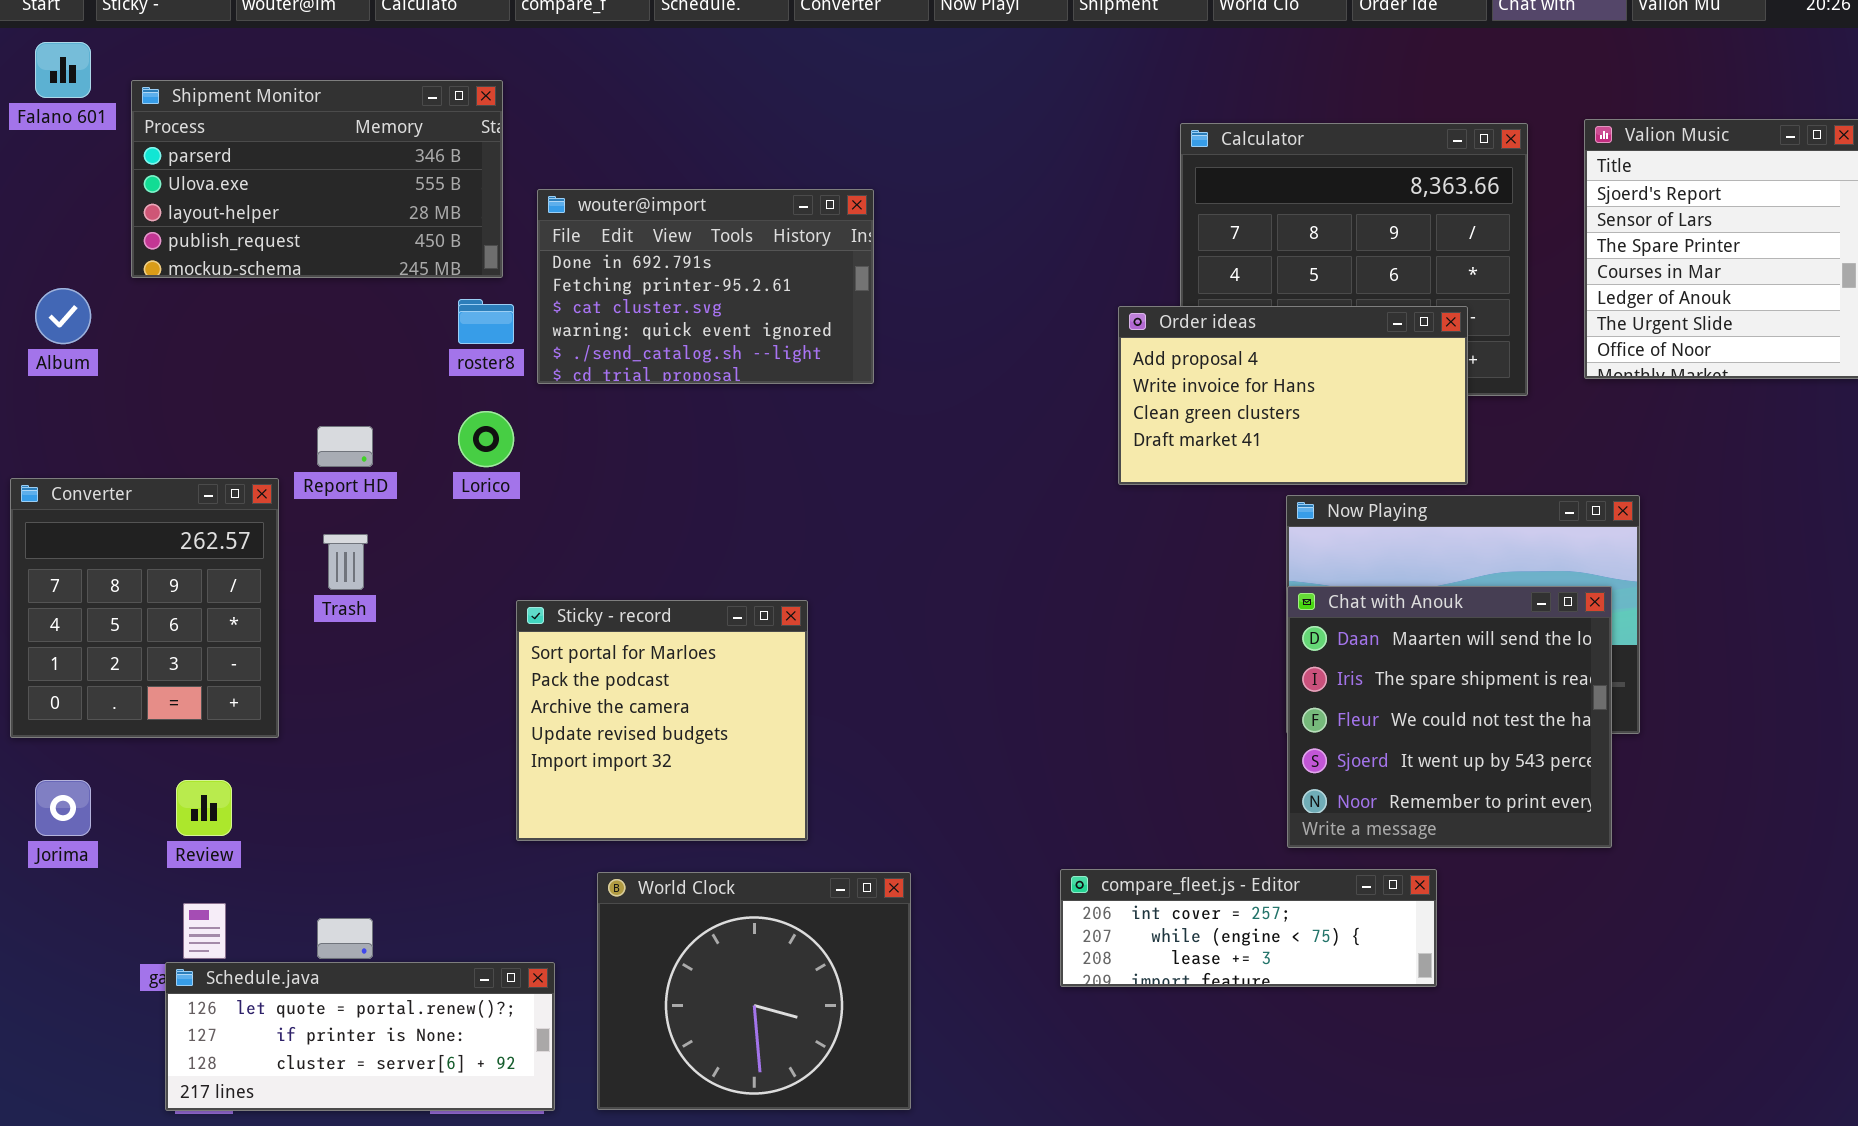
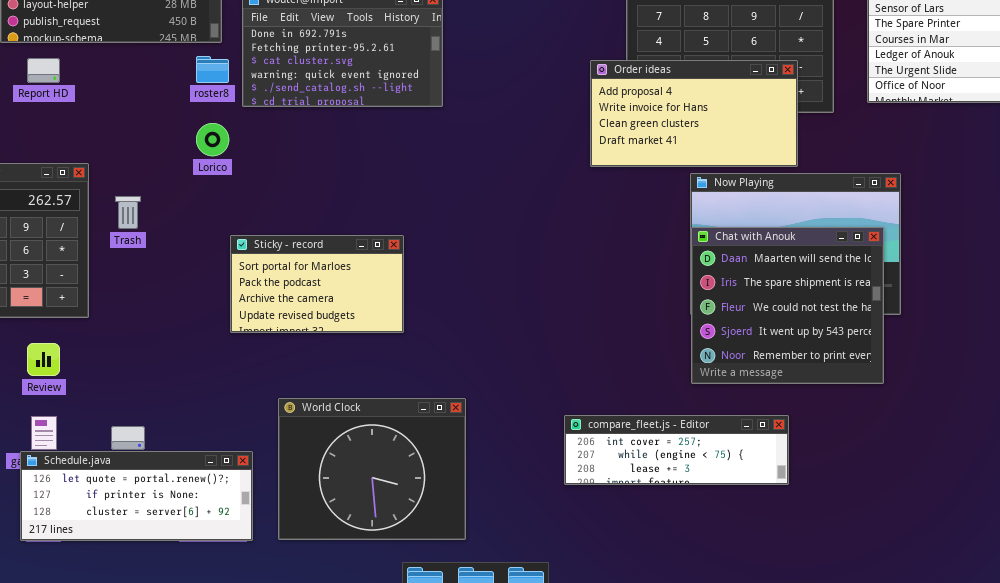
Report HD: [317,426,373,467] -> [27,58,60,83], moved
Sticky - record: [516,600,808,841] -> [230,235,404,333], resized
compare_fleet.js - Editor: [1060,869,1437,987] -> [564,415,789,485], moved

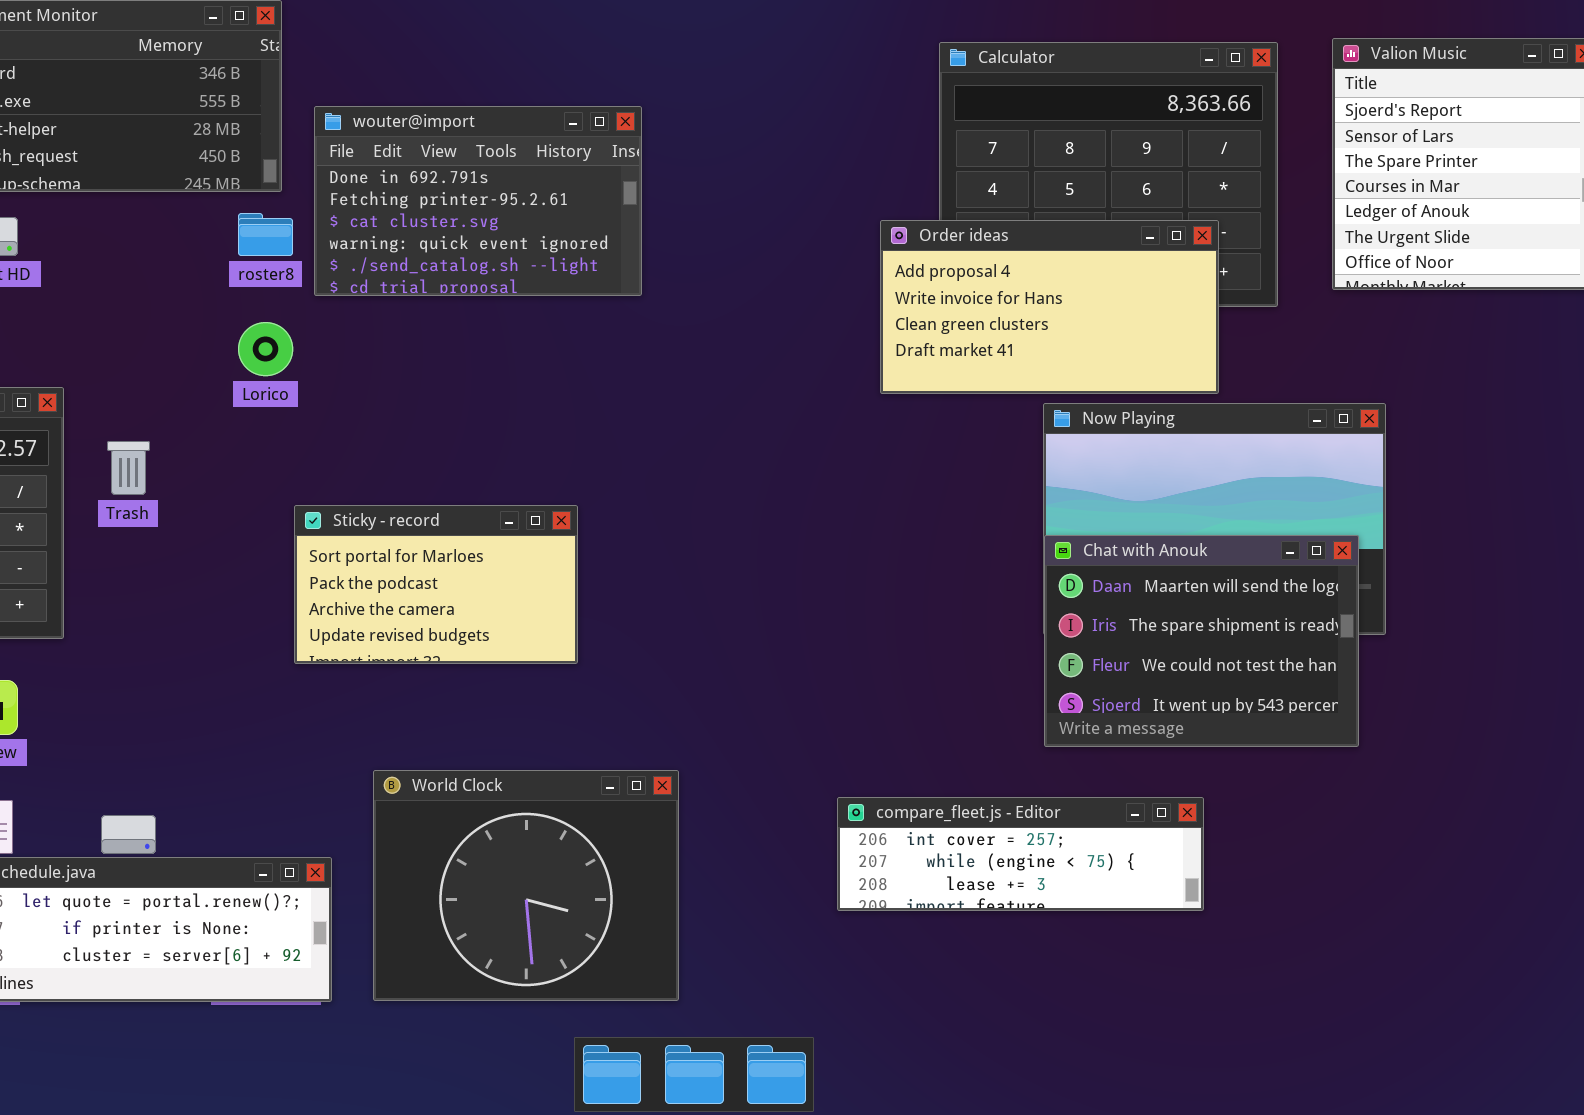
Chat with Anouk: [691,227,884,384] -> [1044,535,1359,747], resized

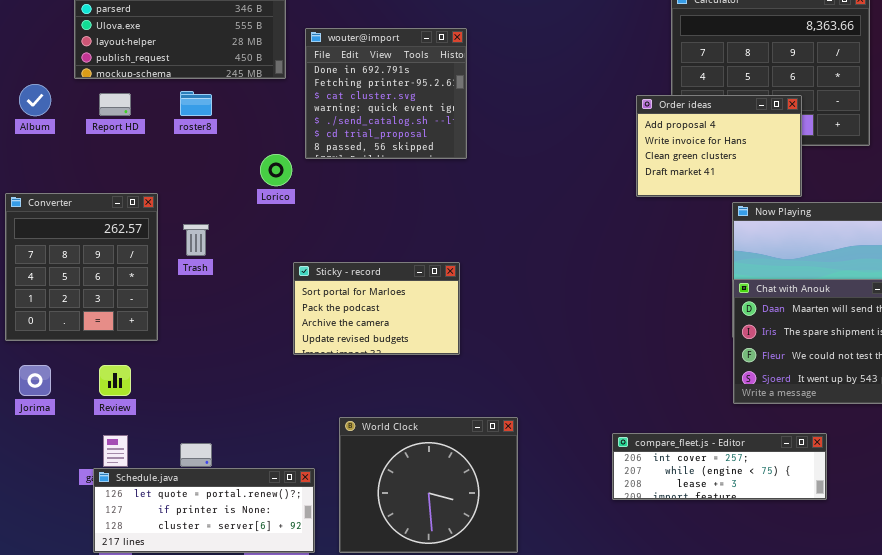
wouter@import: [314,106,642,296] -> [305,28,467,159], resized
roster8: [238,213,293,256] -> [180,91,212,116], moved
Order ideas: [880,220,1219,394] -> [636,95,802,197], resized

